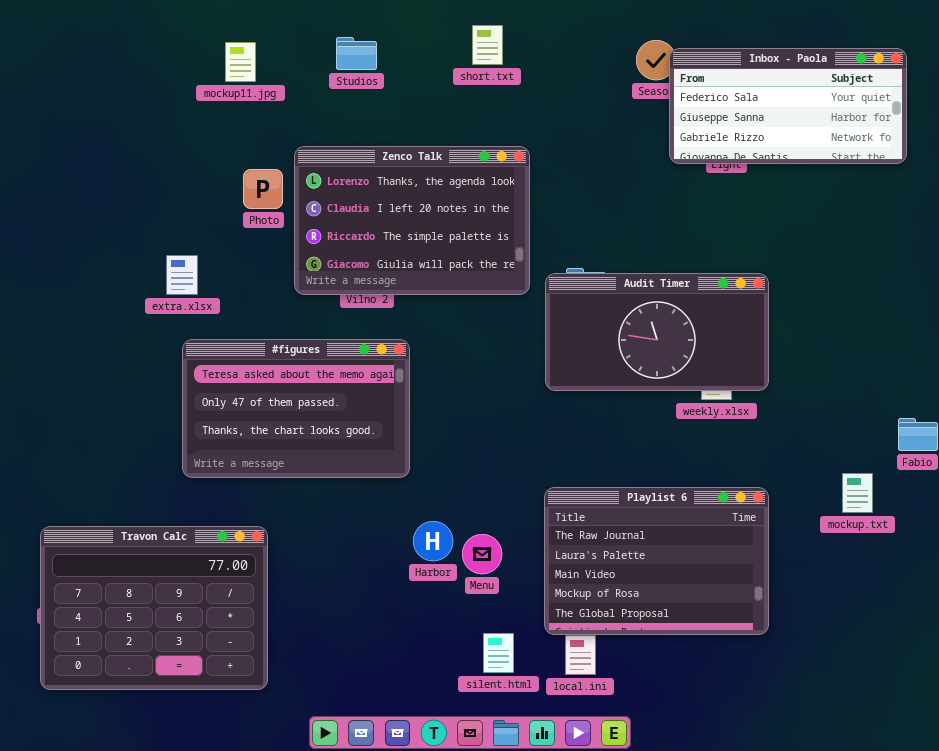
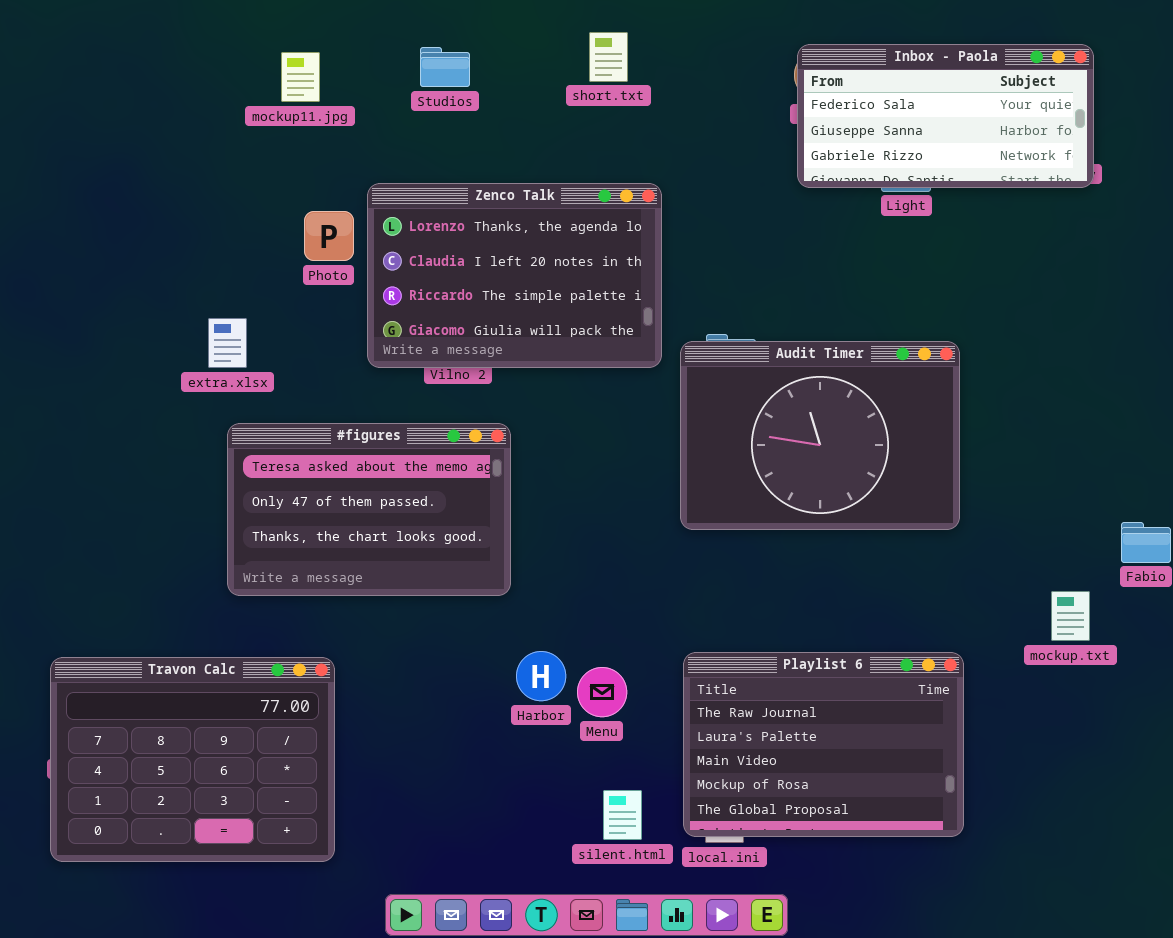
Inbox - Paola: [669,48,907,164] -> [797,44,1094,188], moved
Audit Timer: [545,273,769,391] -> [680,341,960,530], resized
Playlist 6: [544,487,769,635] -> [683,652,964,837], moved

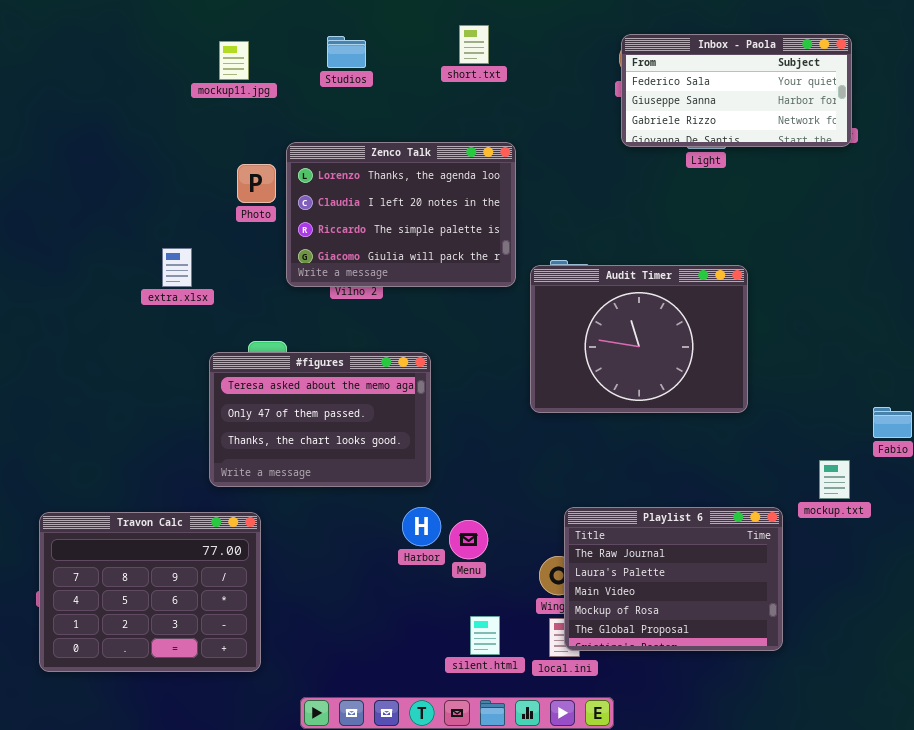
#figures: [227,423,511,596] -> [209,352,431,487], moved
Playlist 6: [683,652,964,837] -> [564,507,783,651], moved

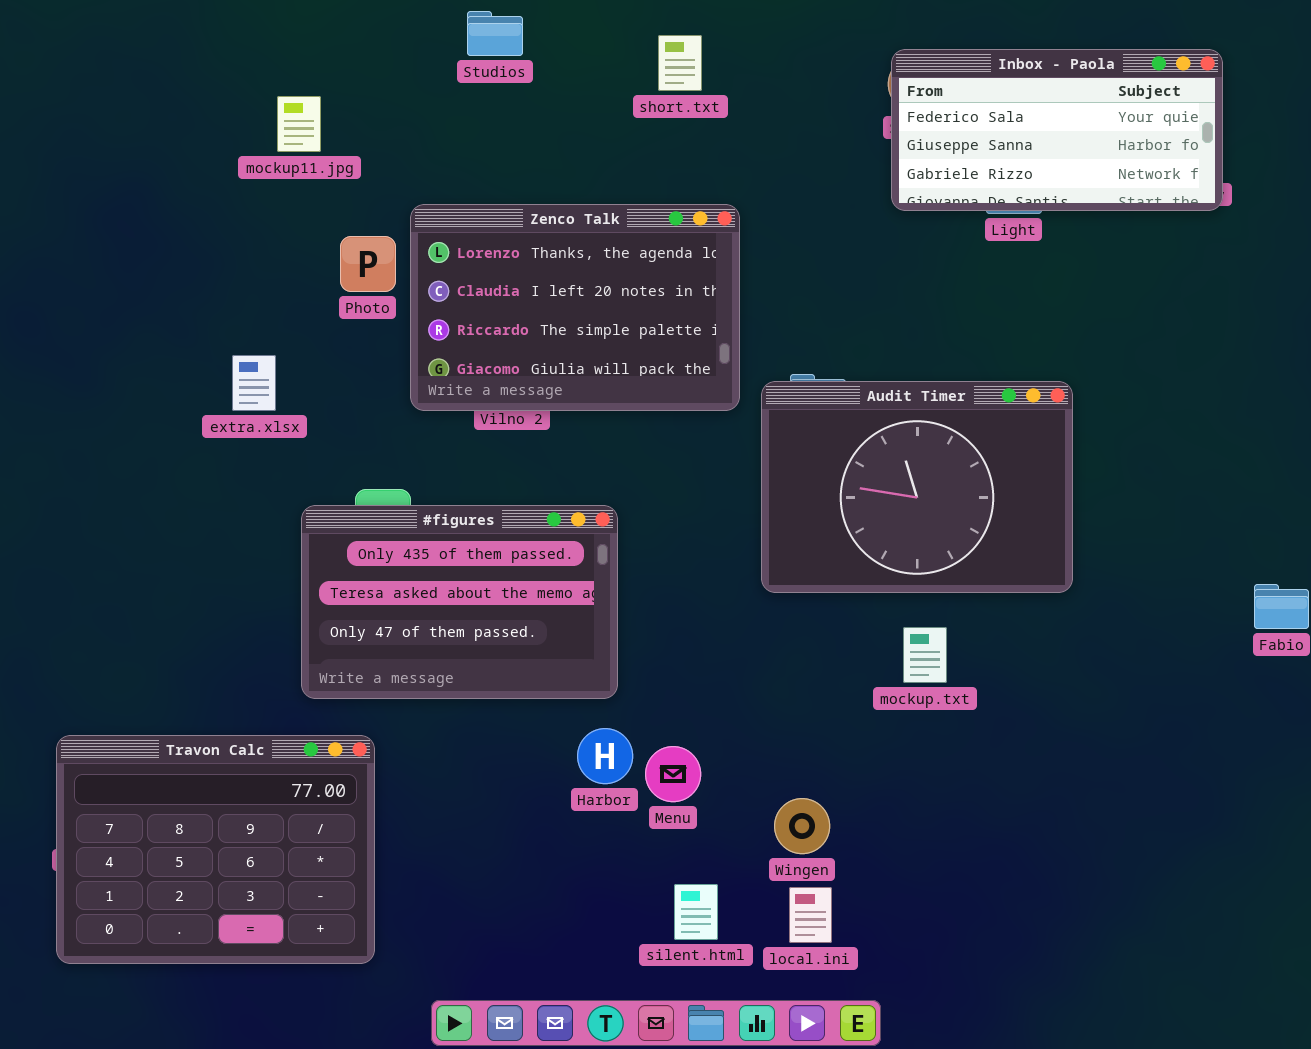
Studios: [327,36,366,68] -> [467,11,523,56], moved
mockup11.jpg: [219,41,249,80] -> [277,96,321,152], moved
#figures: [209,352,431,487] -> [301,505,618,699], scrolled up 1 row
mockup.txt: [819,460,850,499] -> [903,627,947,683], moved
Playlist 6: [564,507,783,651] -> none, closed

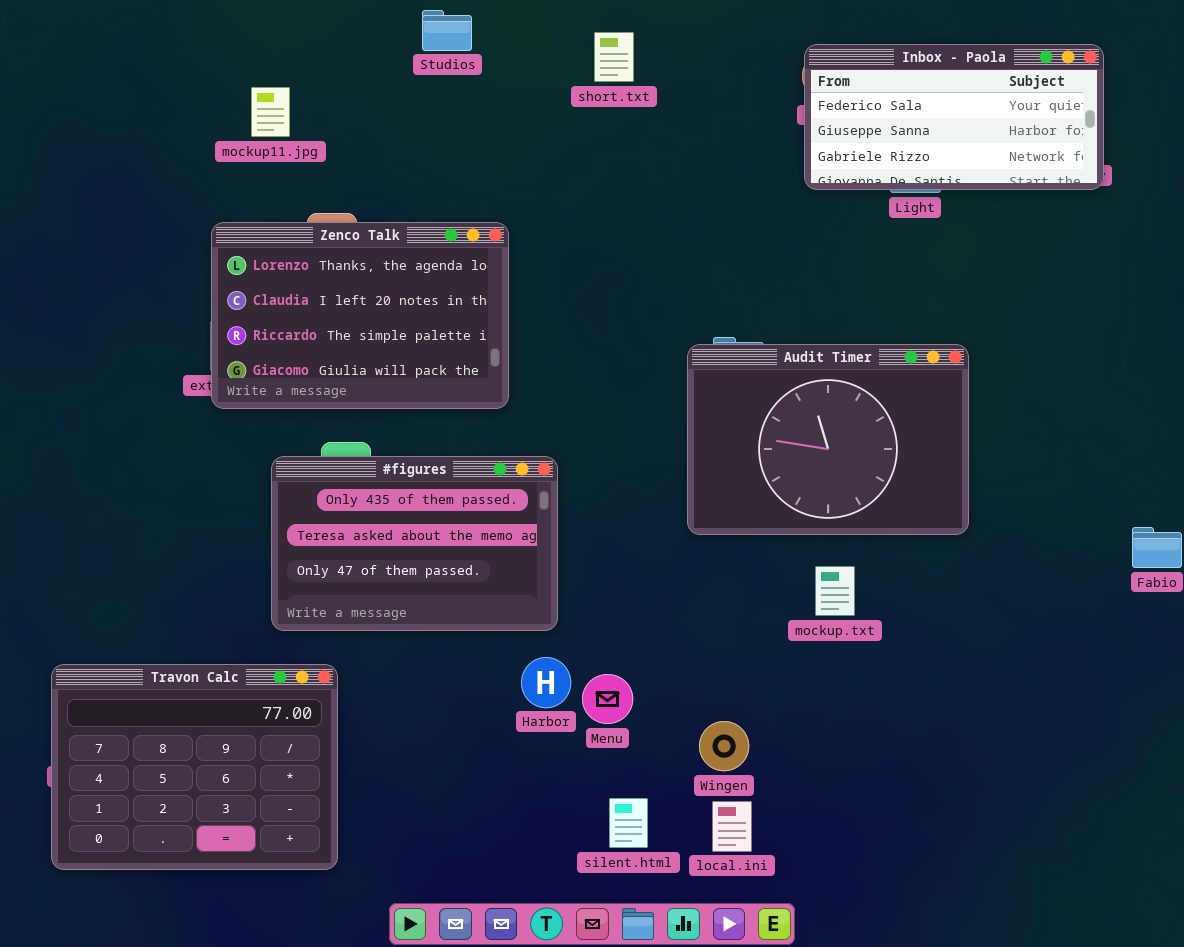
Zenco Talk: [410,204,740,411] -> [211,222,509,409], moved

